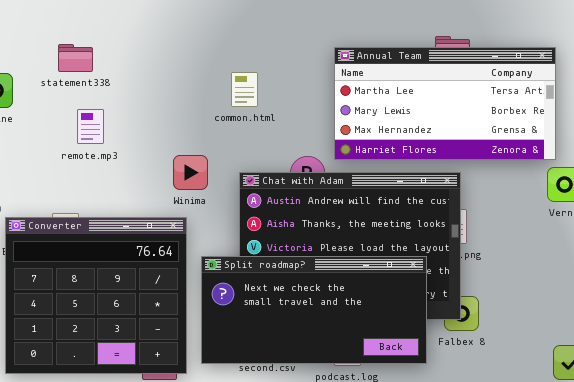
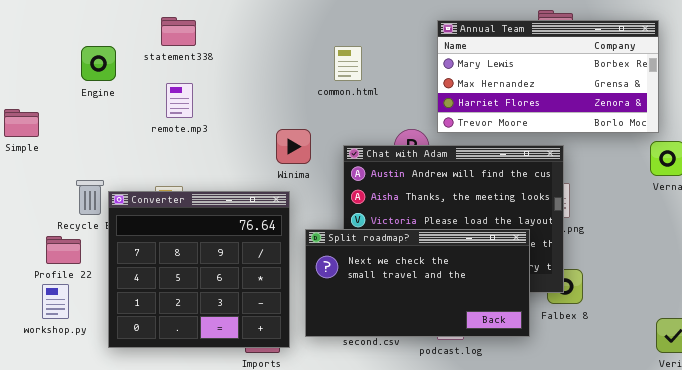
Annual Team: [334,47,556,160] -> [437,20,659,133], scrolled down 1 row
remote.mp3: [77,109,104,144] -> [166,83,193,118], moved

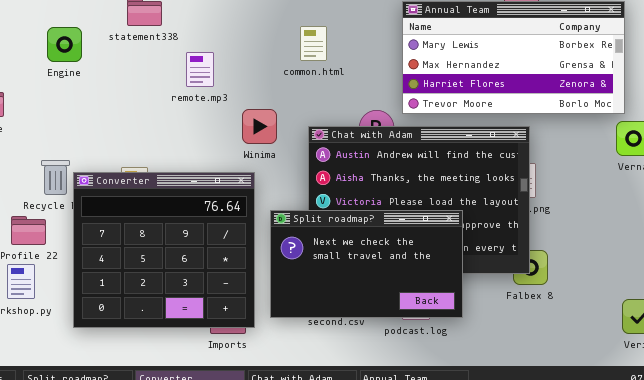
remote.mp3: [166,83,193,118] -> [186,52,214,87], moved
Split roadmap?: [305,229,530,337] -> [270,210,463,318], resized

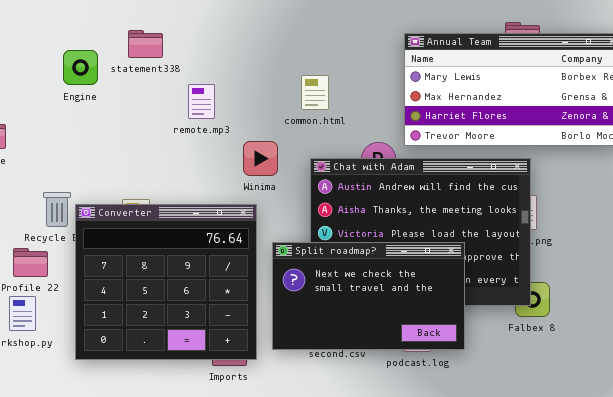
common.html: [300,26,327,61] -> [301,75,329,110], moved
Engine: [47,27,82,62] -> [63,50,98,85], moved

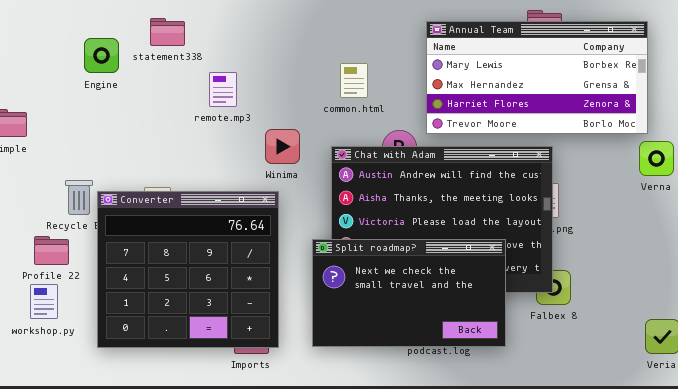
common.html: [301,75,329,110] -> [340,63,368,98], moved
Split roadmap?: [272,242,465,350] -> [312,239,506,347], moved

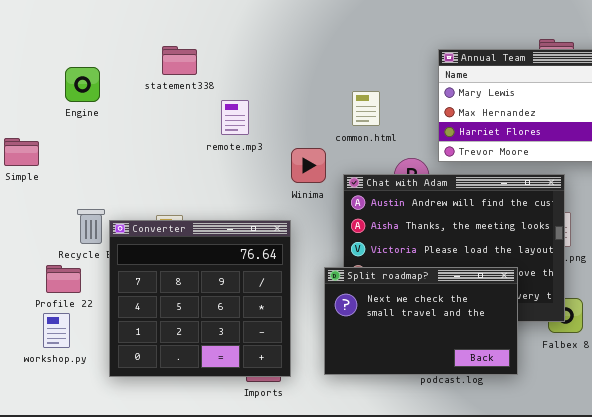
Engine: [84,38,119,73] -> [65,67,100,102], moved
Winima: [265,129,300,164] -> [291,148,326,183], moved

